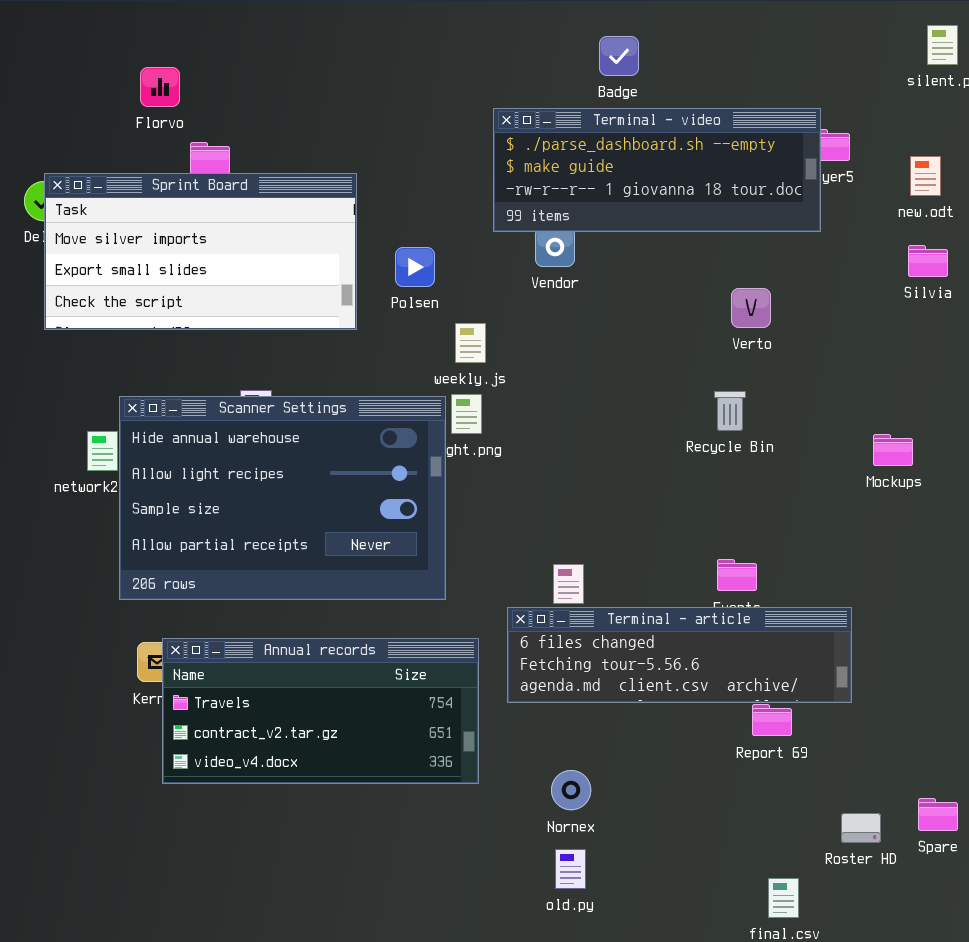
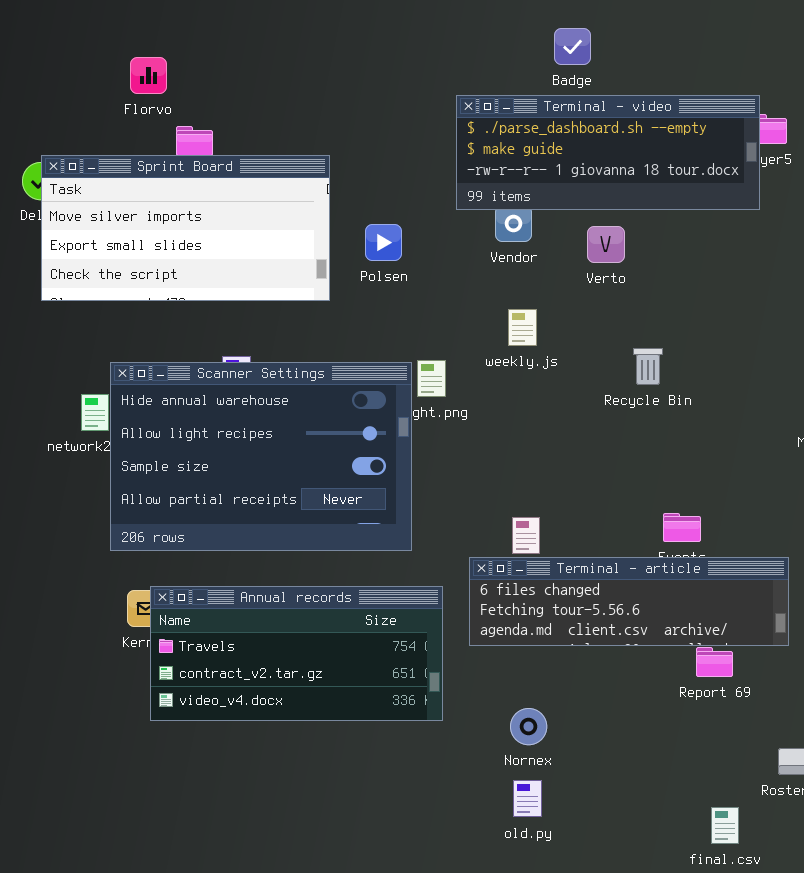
Verto: [731,288,771,328] -> [587,226,625,263], moved
weekly.js: [455,323,486,363] -> [508,309,537,346], moved
Recycle Bin: [714,391,746,431] -> [633,348,663,385], moved

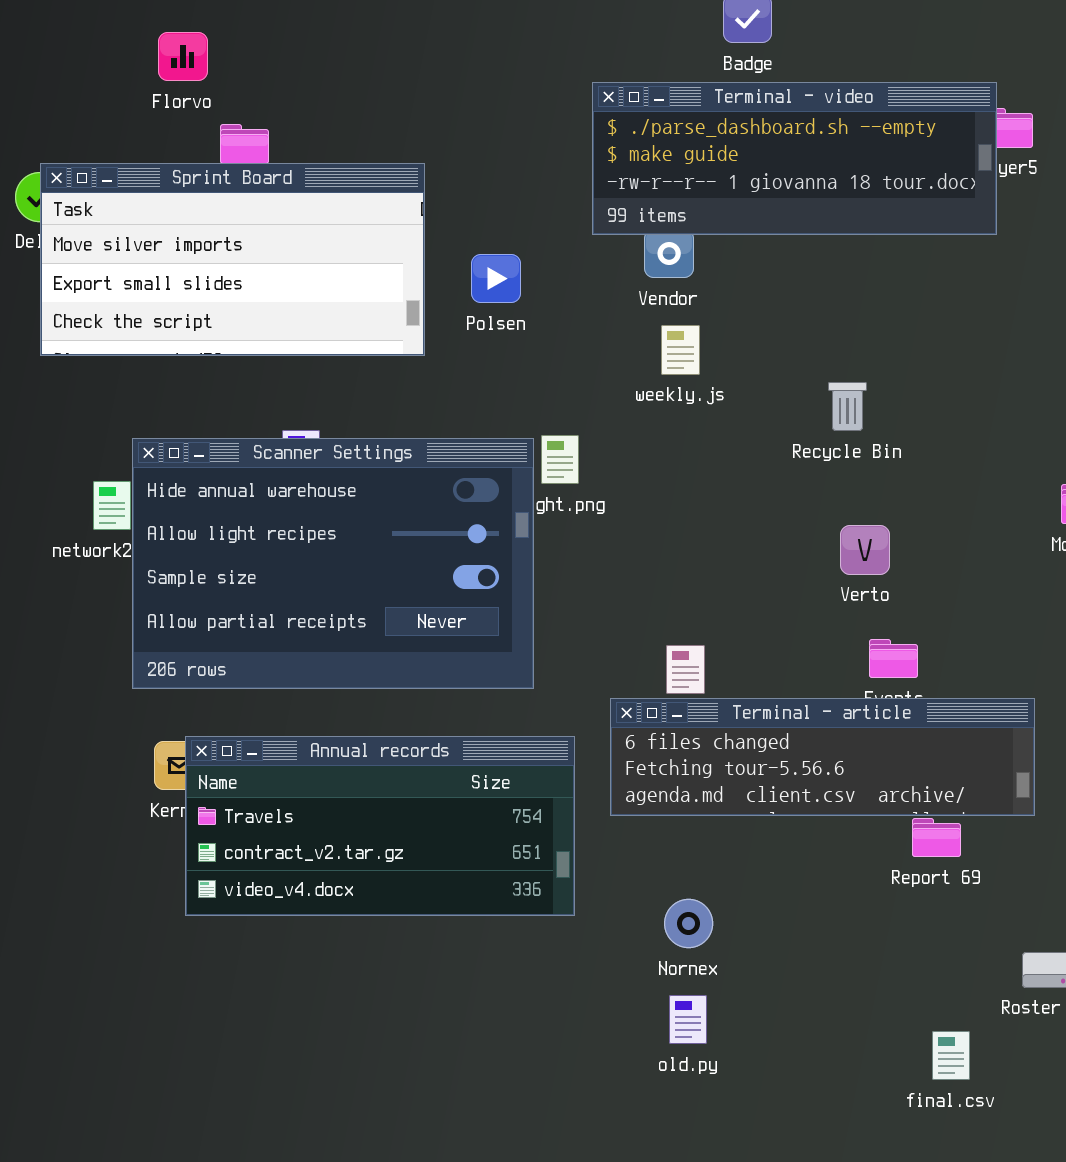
Verto: [587,226,625,263] -> [840,525,890,575], moved
weekly.js: [508,309,537,346] -> [661,325,700,375], moved
Recycle Bin: [633,348,663,385] -> [828,382,867,431], moved

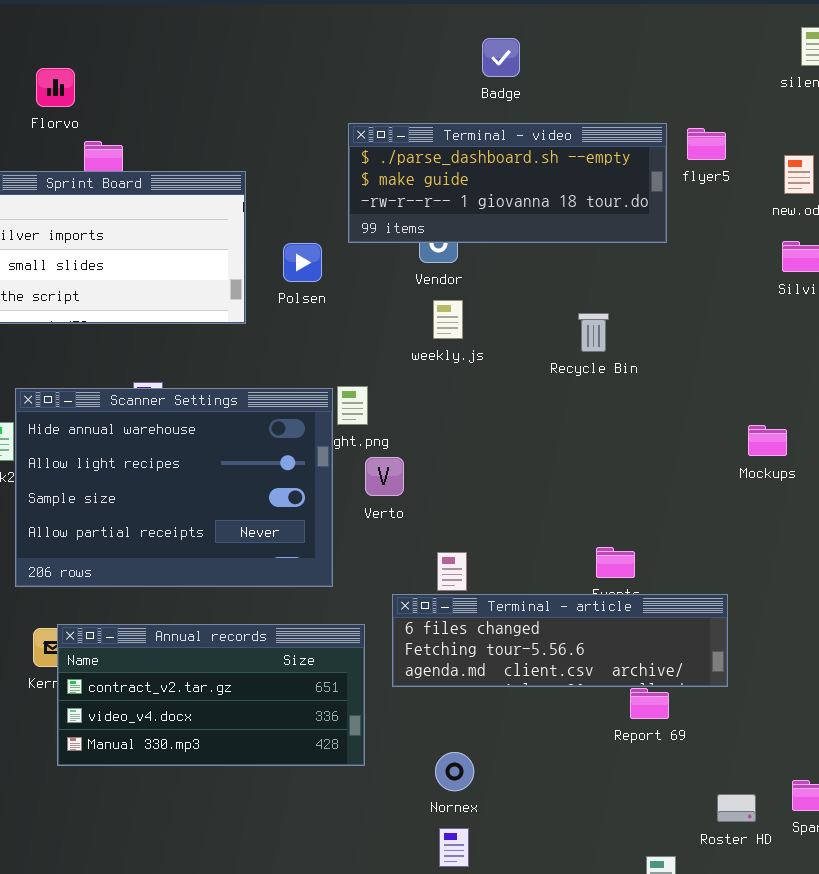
Terminal - video: [592,82,997,235] -> [348,123,667,243], moved
Recycle Bin: [828,382,867,431] -> [578,313,609,352], moved
Verto: [840,525,890,575] -> [365,457,404,496], moved
Annual records: [185,736,575,916] -> [57,624,365,766], scrolled down 1 row

